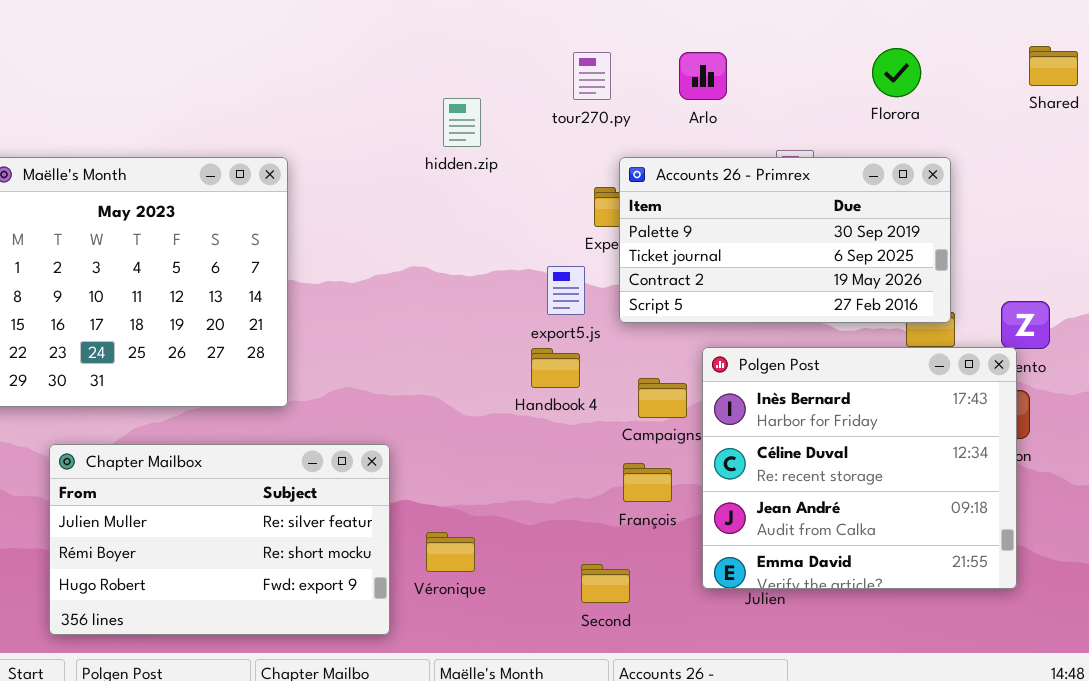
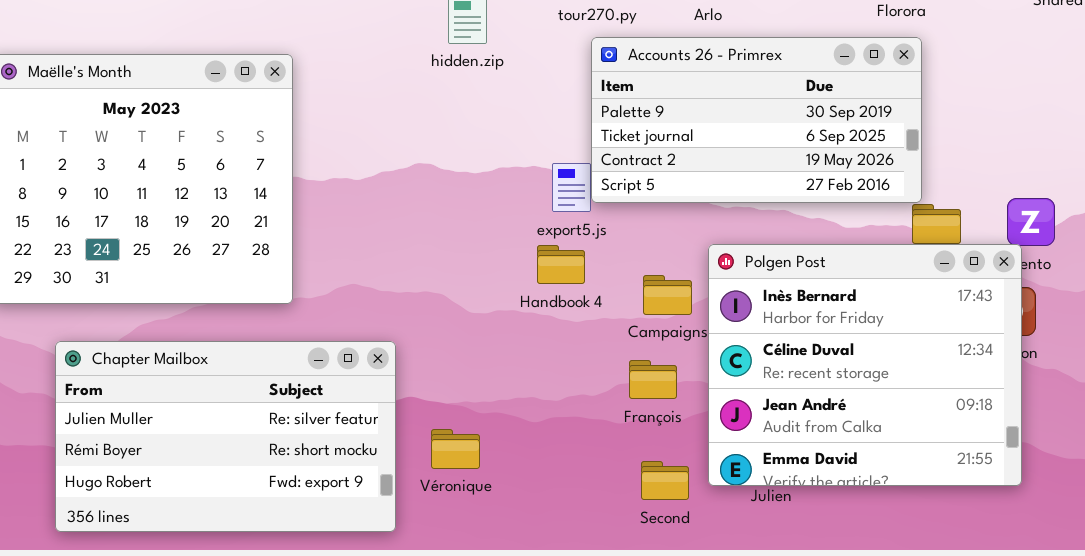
Accounts 26 - Primrex: [619,157,951,323] -> [591,37,922,203], moved
Second: [581,564,630,603] -> [641,461,689,500], moved

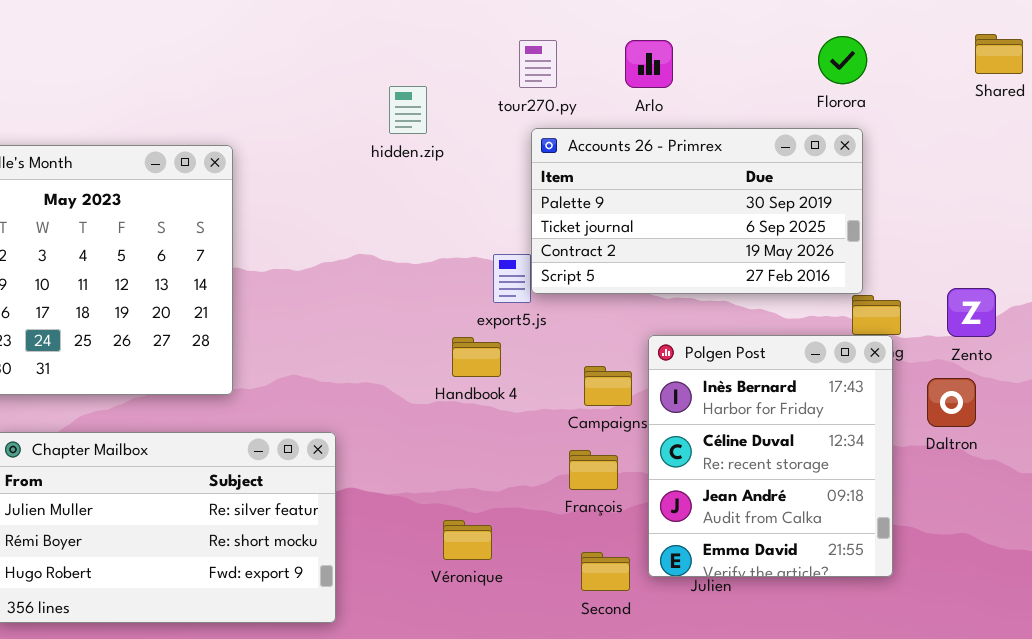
Polgen Post: [708,244,1022,486] -> [648,335,893,577], resized
Handbook 4: [537,245,585,284] -> [452,337,501,377], moved
Véronique: [431,429,480,469] -> [443,520,492,560], moved

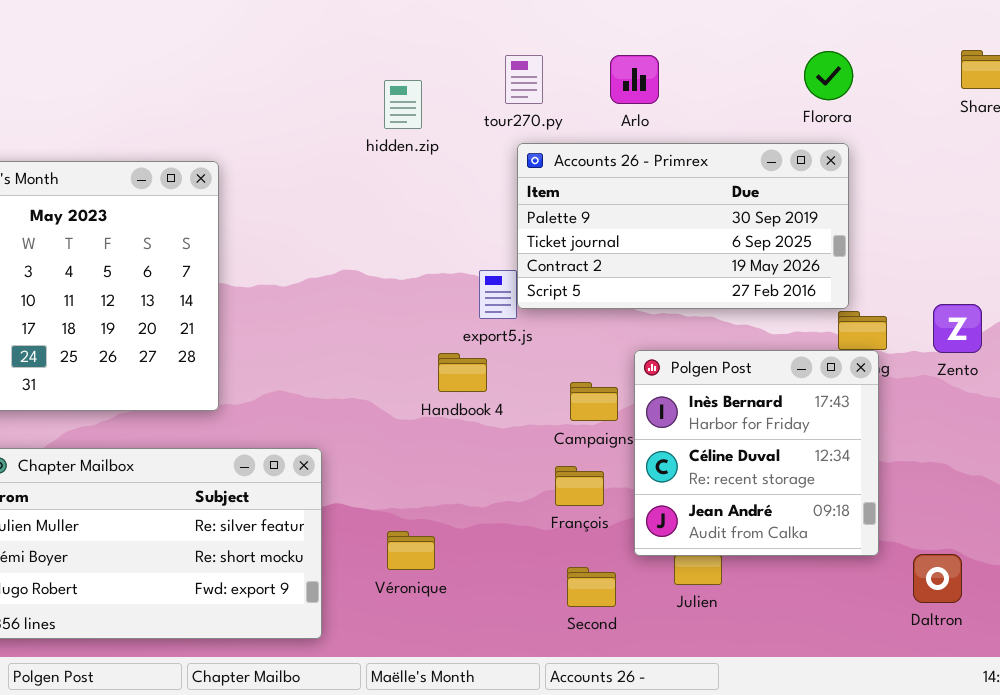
hidden.zip: [389,86,427,134] -> [384,80,422,129], moved
Polgen Post: [648,335,893,577] -> [634,350,879,556], resized
Daltron: [927,378,976,427] -> [913,554,962,603], moved
Véronique: [443,520,492,560] -> [387,531,435,570], moved

